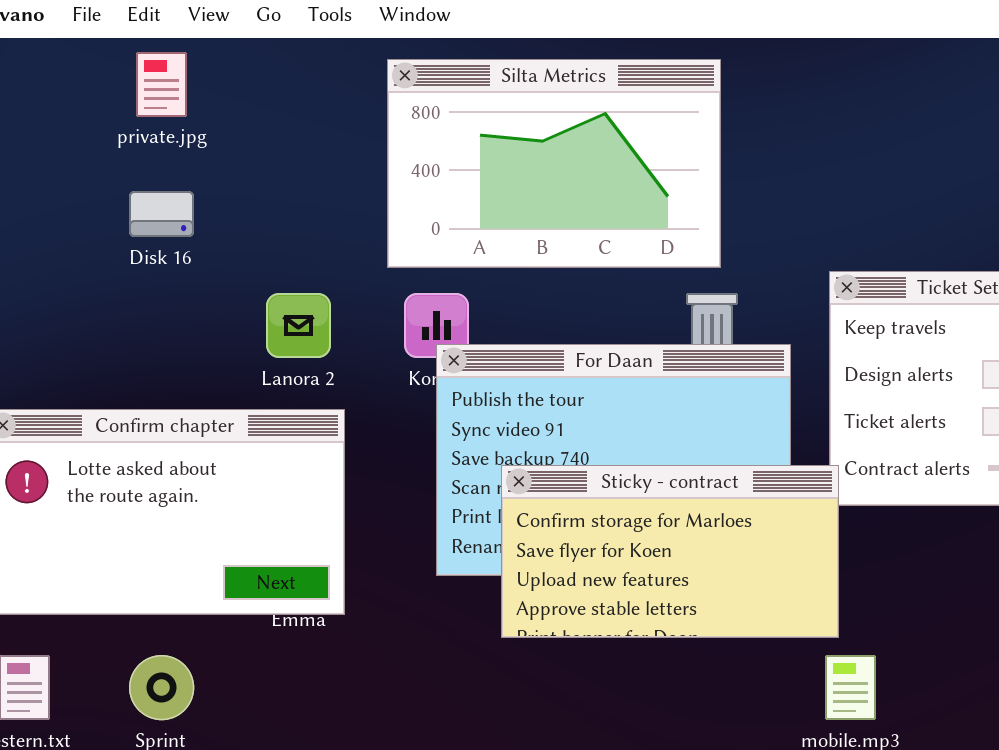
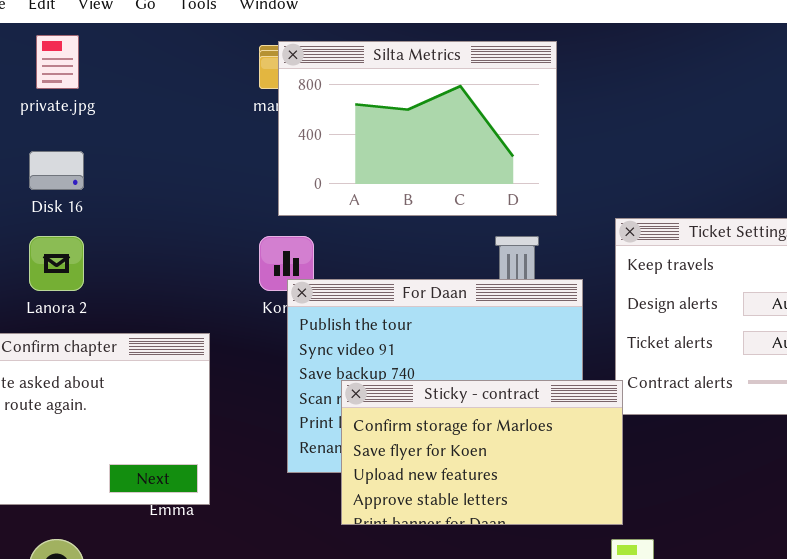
Silta Metrics: [387,59,721,268] -> [278,41,557,216], moved
Lanora 2: [266,293,331,358] -> [29,236,84,291], moved

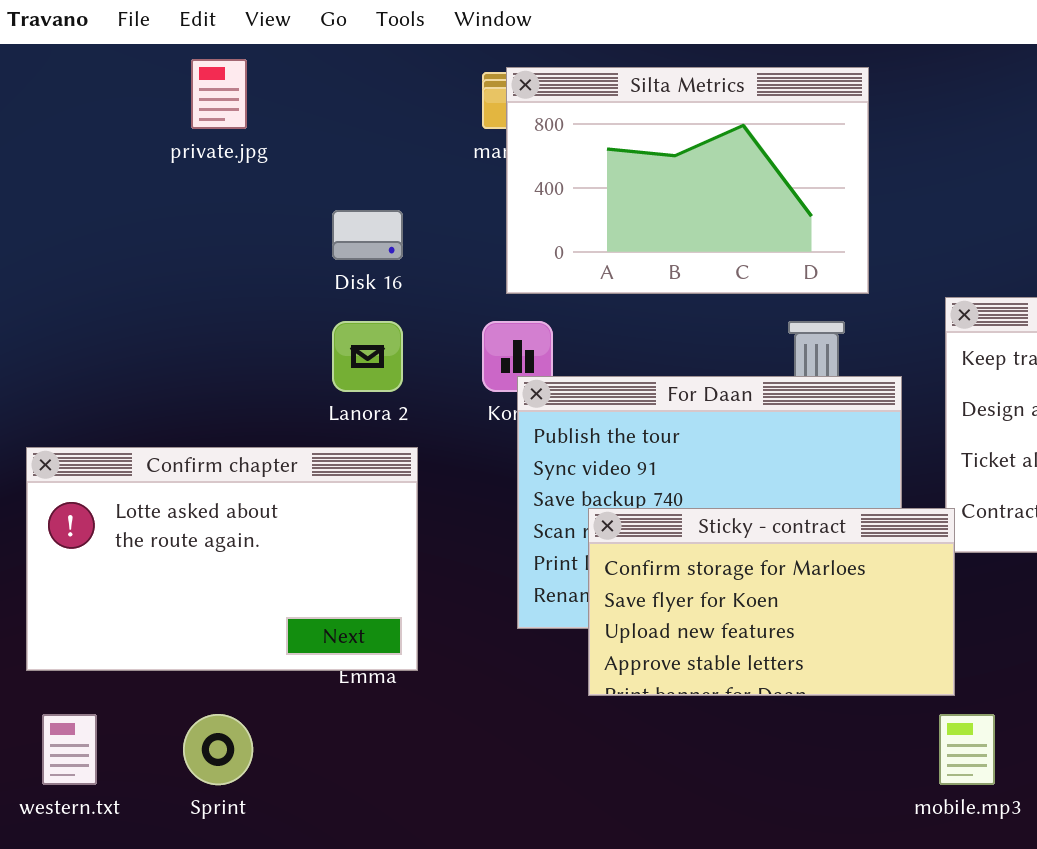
Disk 16: [29,151,84,190] -> [332,210,403,260], moved
Lanora 2: [29,236,84,291] -> [332,321,403,392], moved

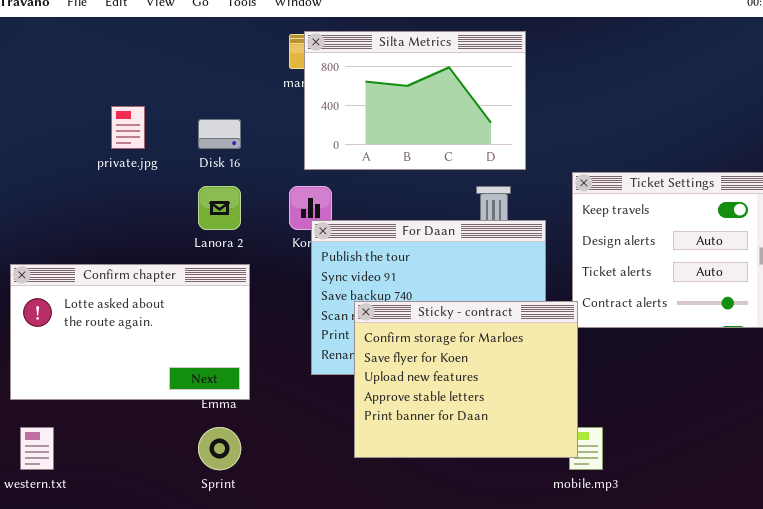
private.jpg: [191,59,247,129] -> [111,106,145,149], moved
Sticky - contract: [588,508,955,696] -> [354,301,578,458], resized
Sprint: [183,714,253,785] -> [198,427,241,470], moved

